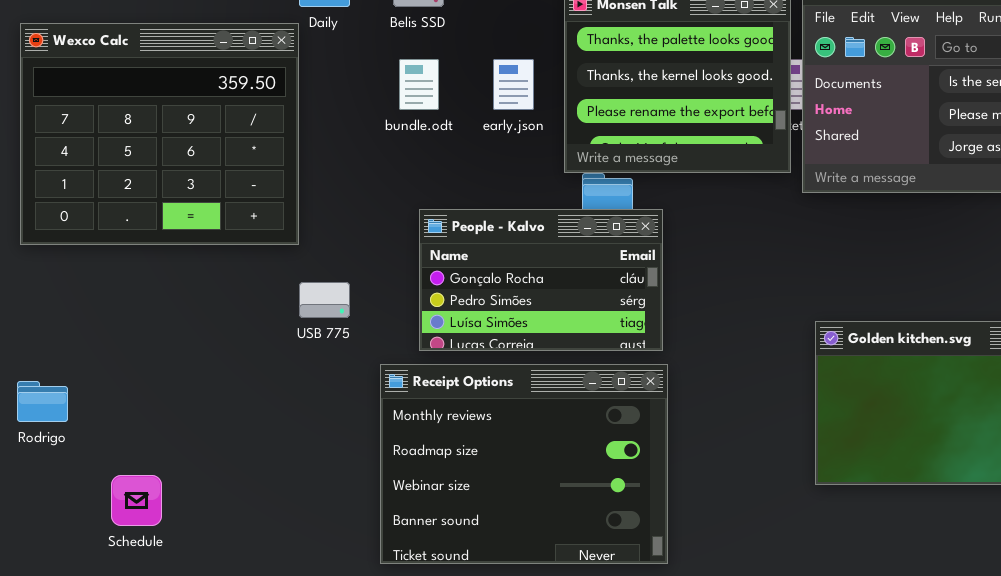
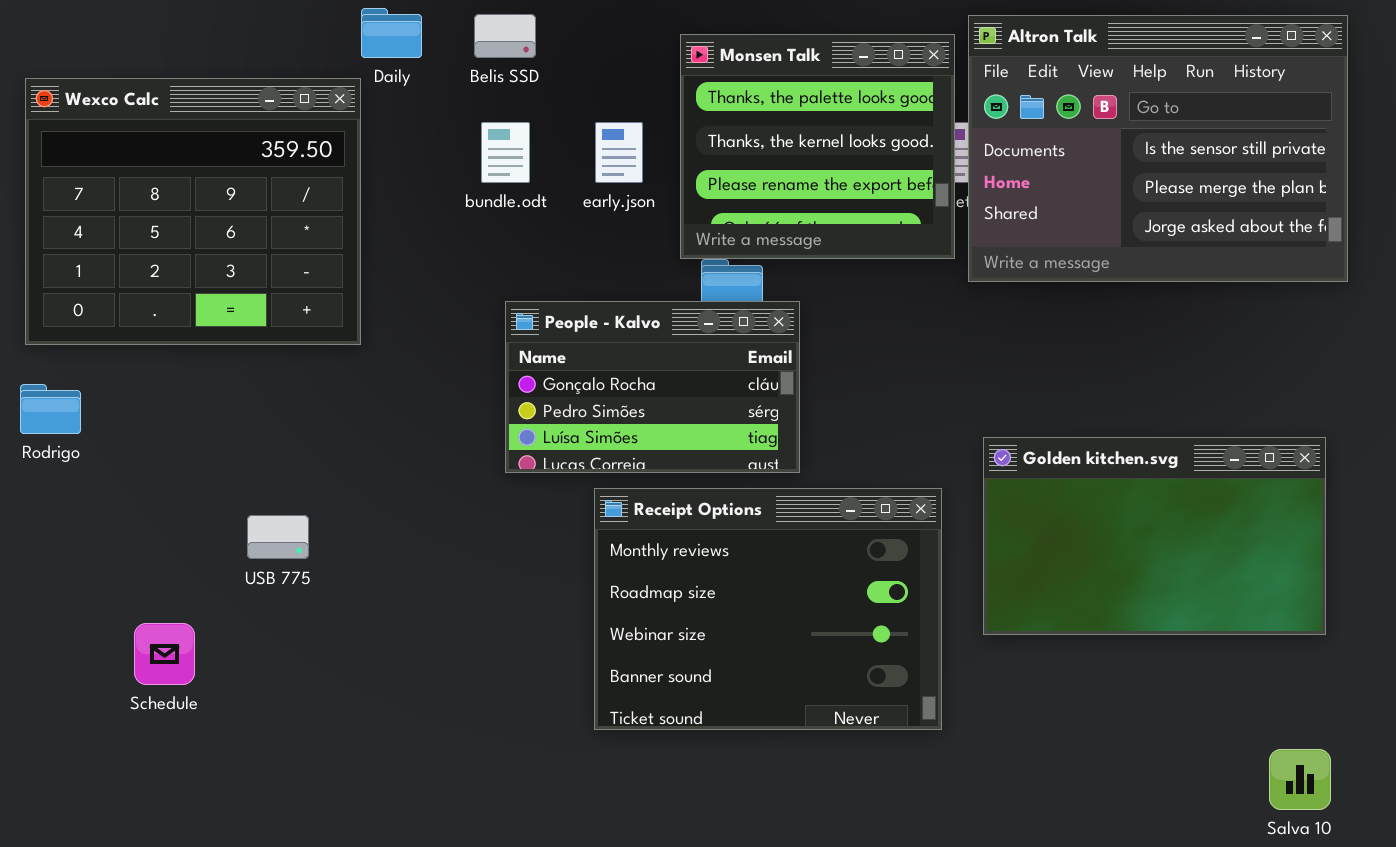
USB 775: [299,282,350,318] -> [247,515,309,559], moved
Receipt Options: [380,364,668,564] -> [594,488,942,730], moved
Rodrigo: [17,381,68,422] -> [20,384,81,434], moved

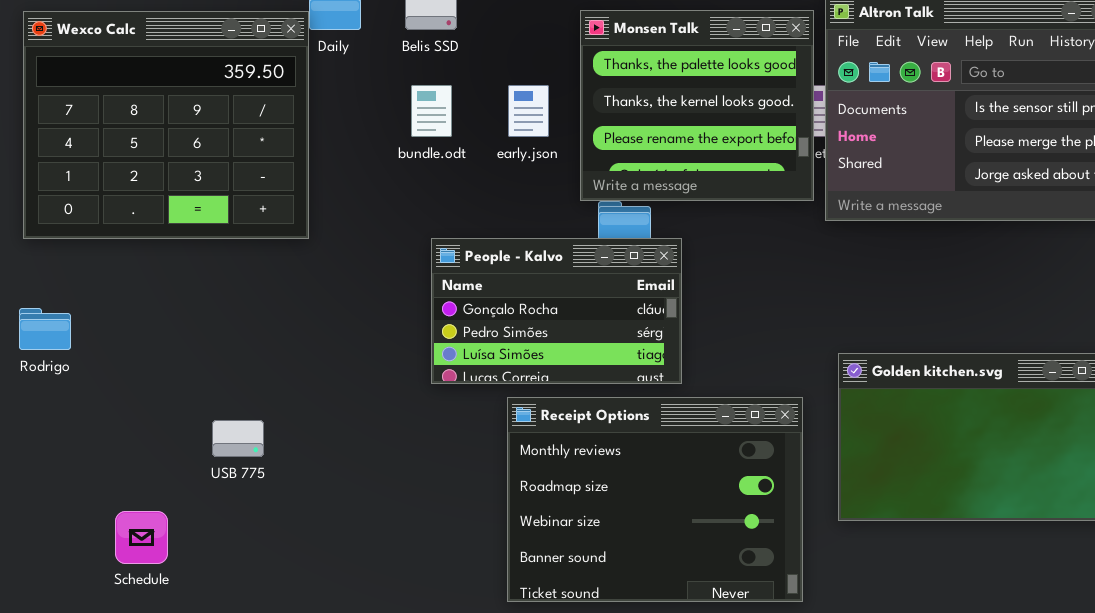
Wexco Calc: [25,78,361,345] -> [23,11,309,239], moved

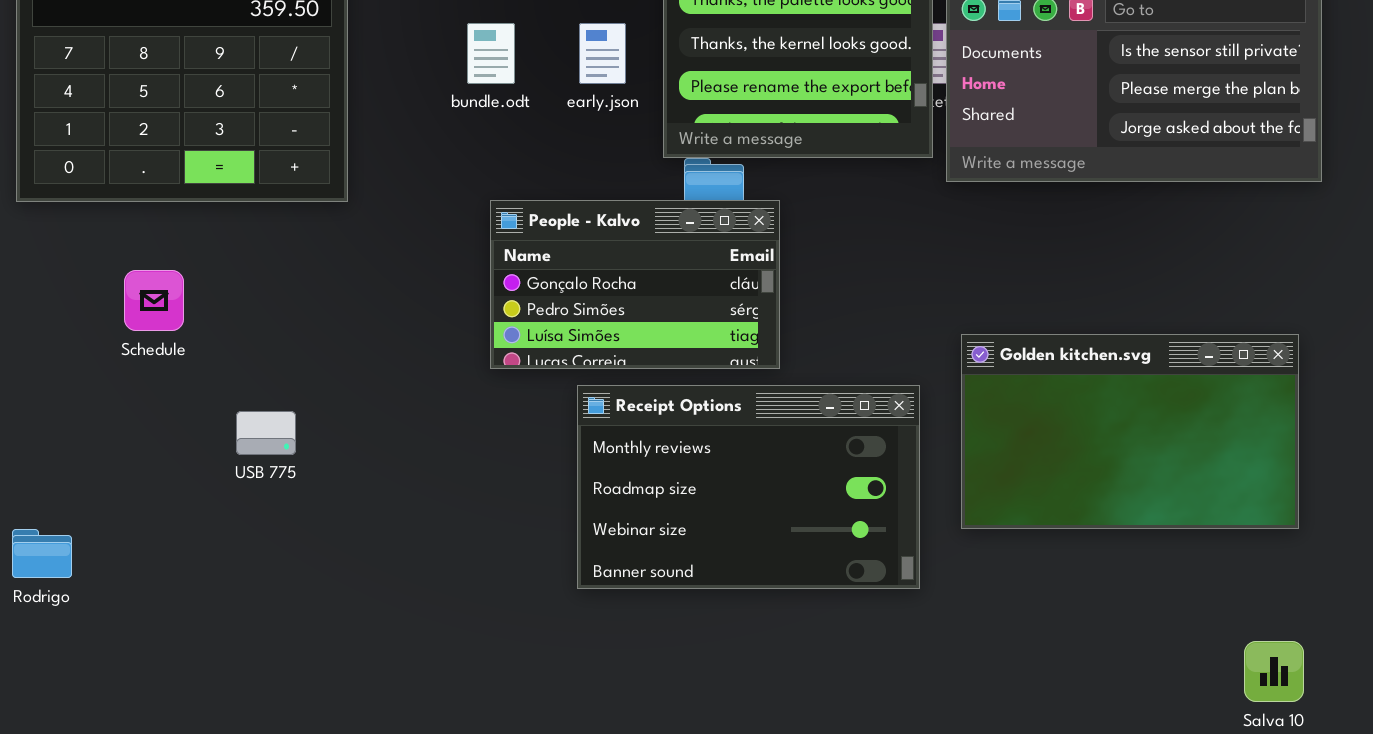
Rodrigo: [19,308,71,350] -> [12,529,72,578], moved
Receipt Options: [507,397,803,602] -> [577,385,920,589], resized
Schedule: [115,511,168,564] -> [124,270,184,331], moved

